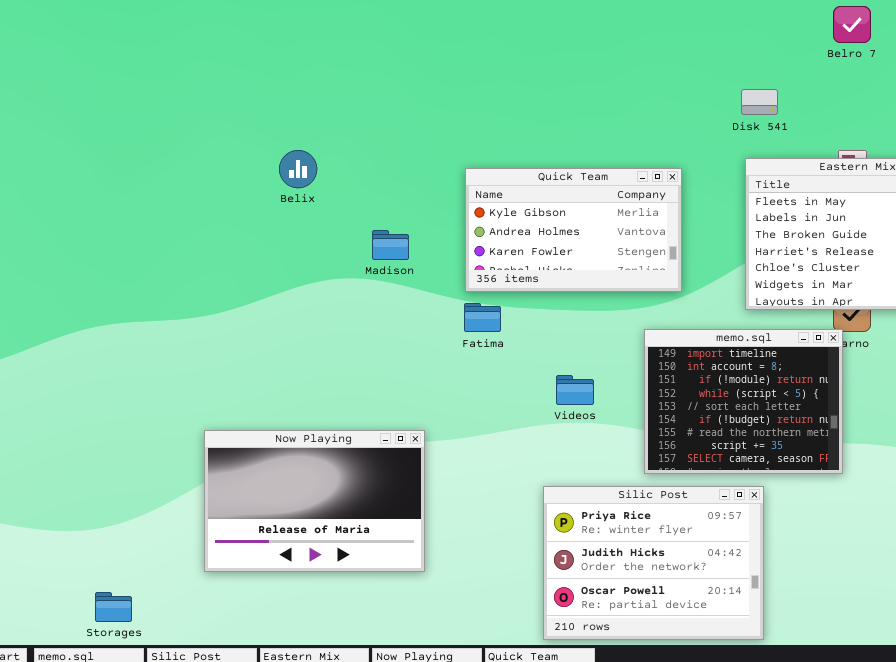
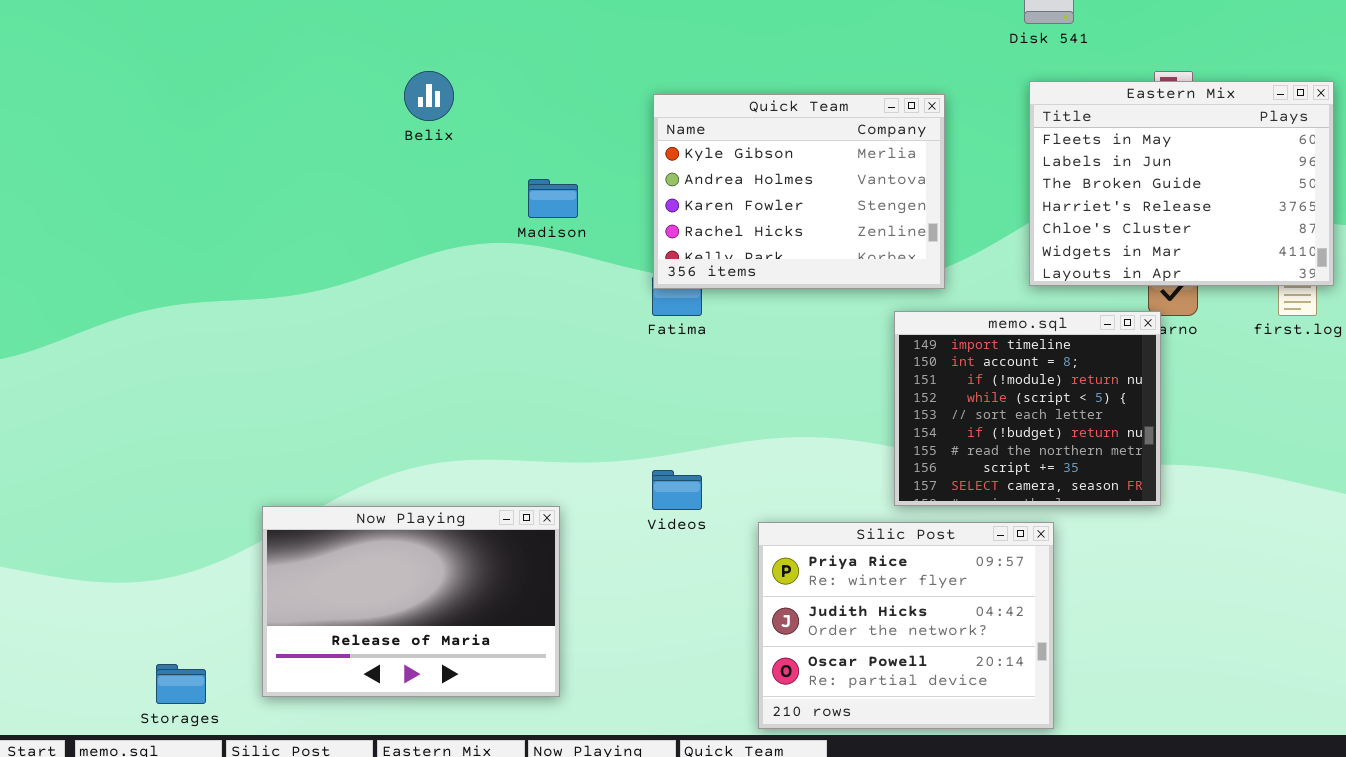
Quick Team: [465,168,682,292] -> [653,94,945,289], resized
Videos: [556,375,594,405] -> [652,470,702,510], moved
Now Playing: [204,430,425,572] -> [262,506,560,697], moved

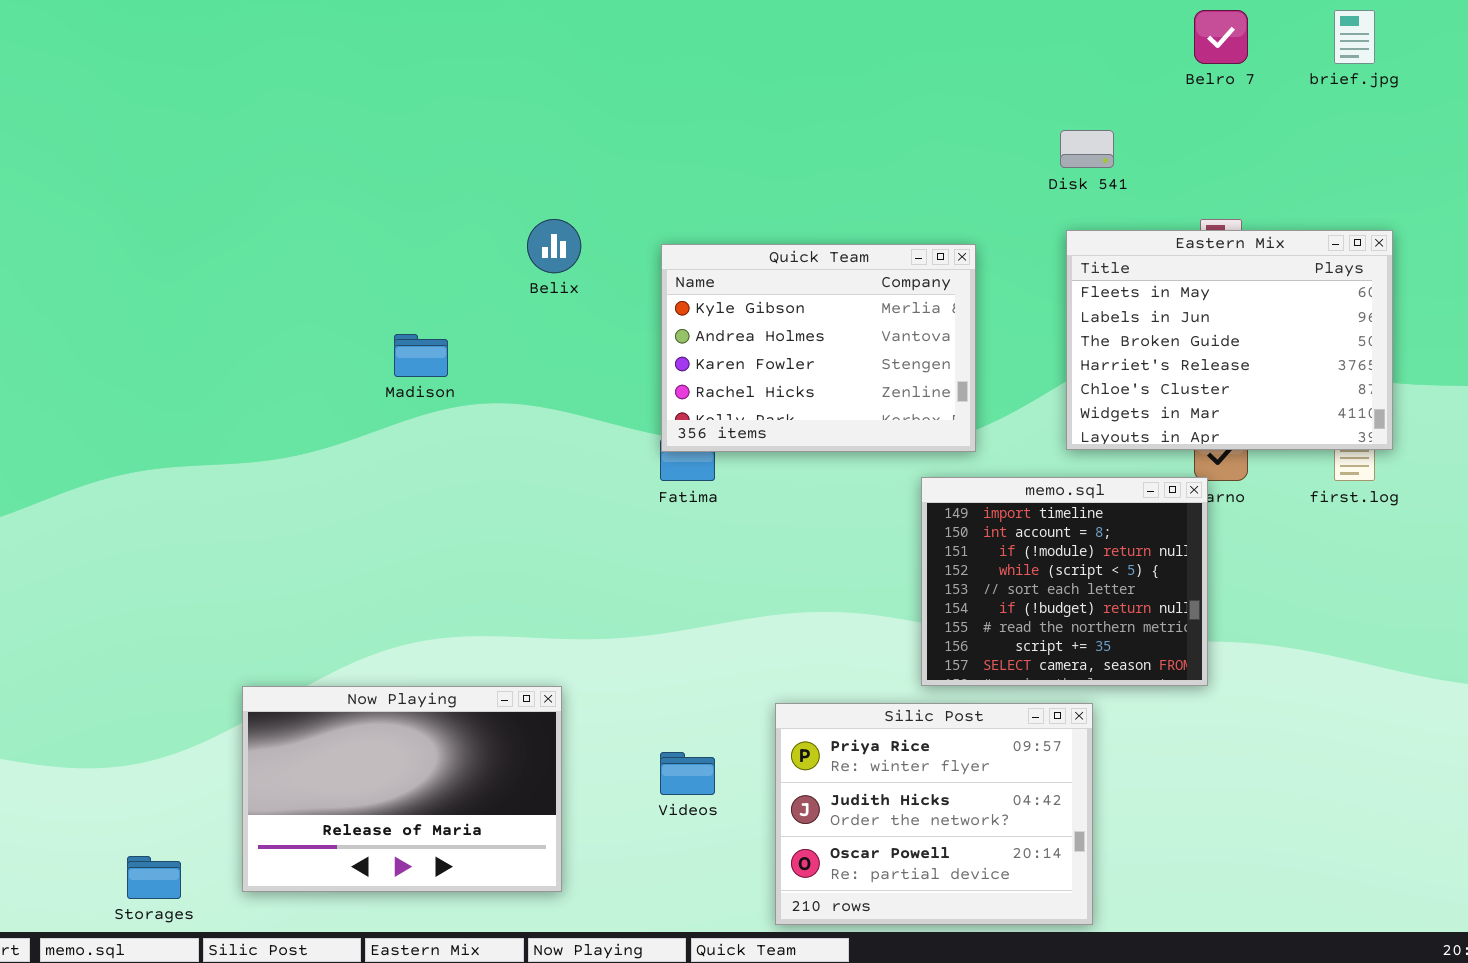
Belix: [404,71,454,121] -> [527,219,581,273], moved
Madison: [528,179,578,218] -> [394,334,448,377], moved
Videos: [652,470,702,510] -> [660,752,715,795], moved

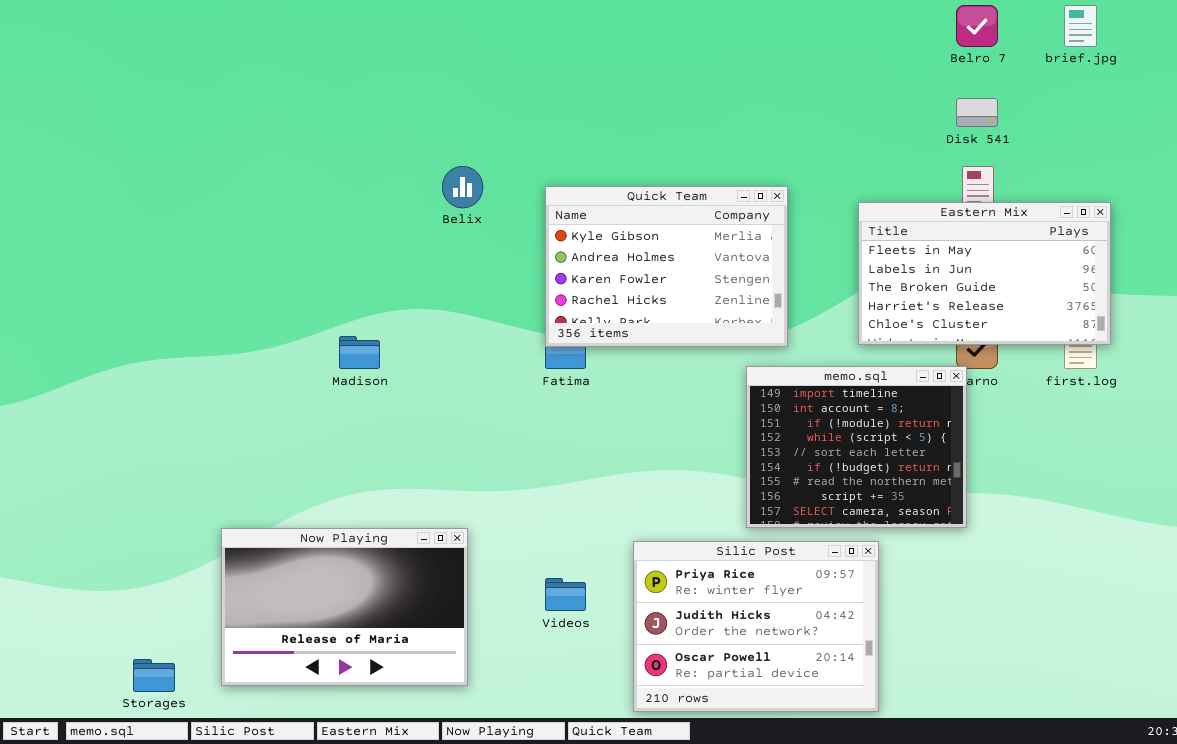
Disk 541: [1060,130,1114,168] -> [956,98,998,127], moved
Eastern Mix: [1066,230,1393,450] -> [858,202,1111,345], resized
Madison: [394,334,448,377] -> [339,336,380,369], moved

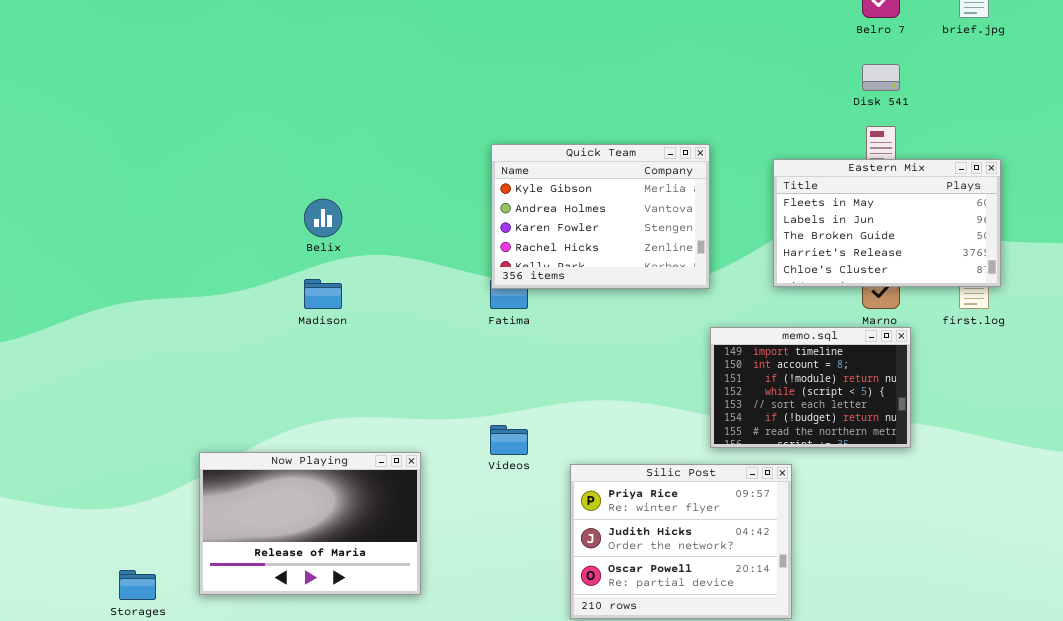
Belix: [442,166,483,208] -> [304,199,342,237], moved
memo.sql: [746,366,967,528] -> [710,327,911,448], moved, resized
Videos: [545,578,586,611] -> [490,425,528,455], moved

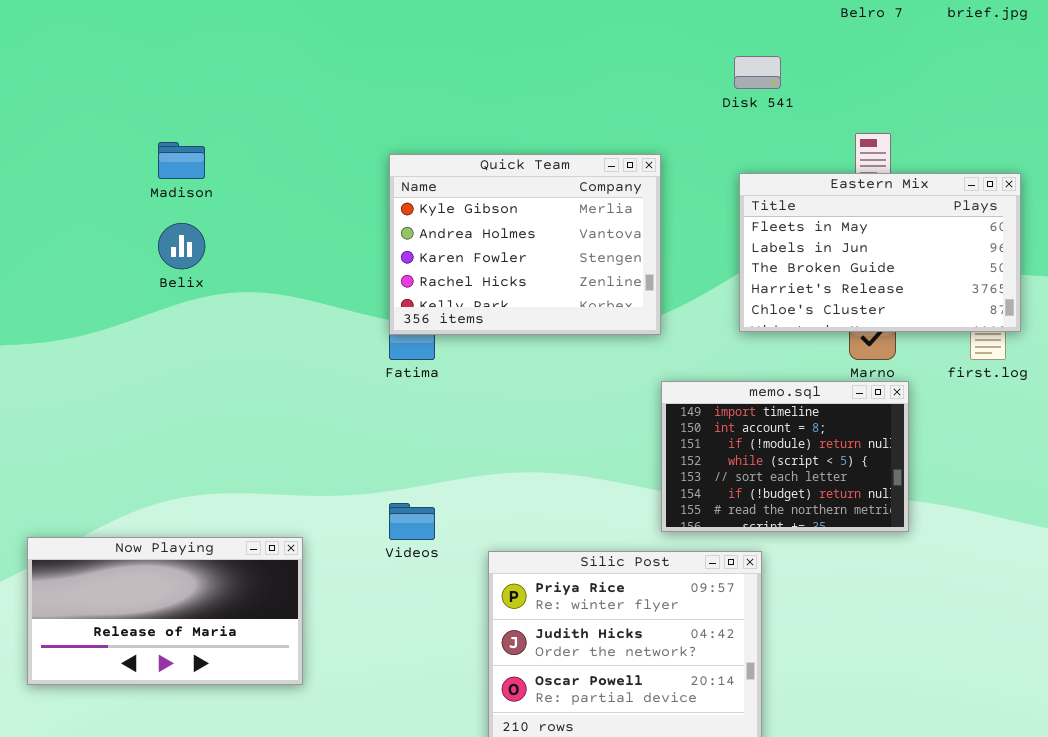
Disk 541: [862,64,900,91] -> [734,56,781,89], moved
Madison: [304,279,342,309] -> [158,142,205,179], moved
Now Playing: [199,452,421,595] -> [27,537,303,685], resized

